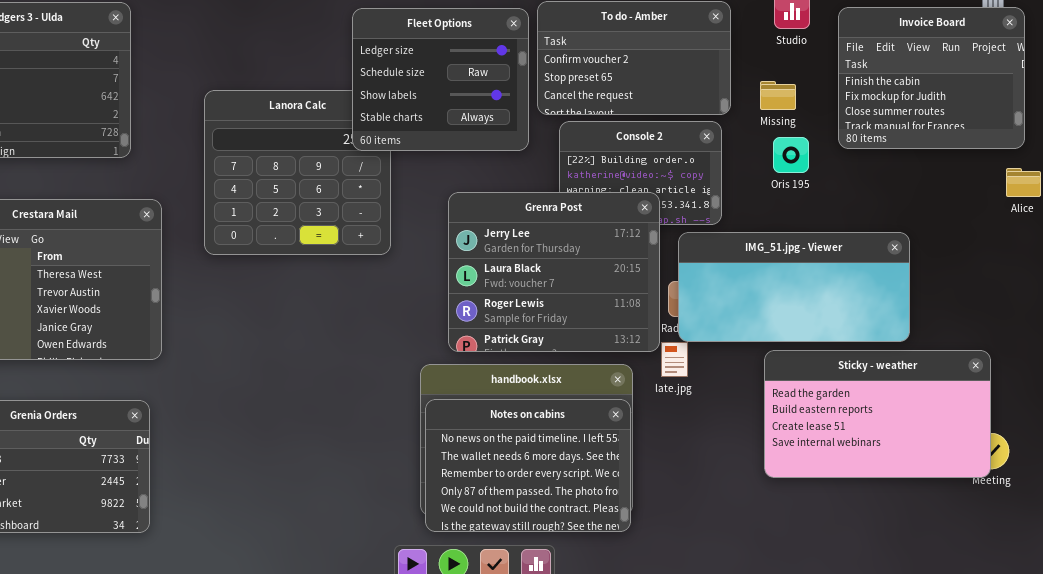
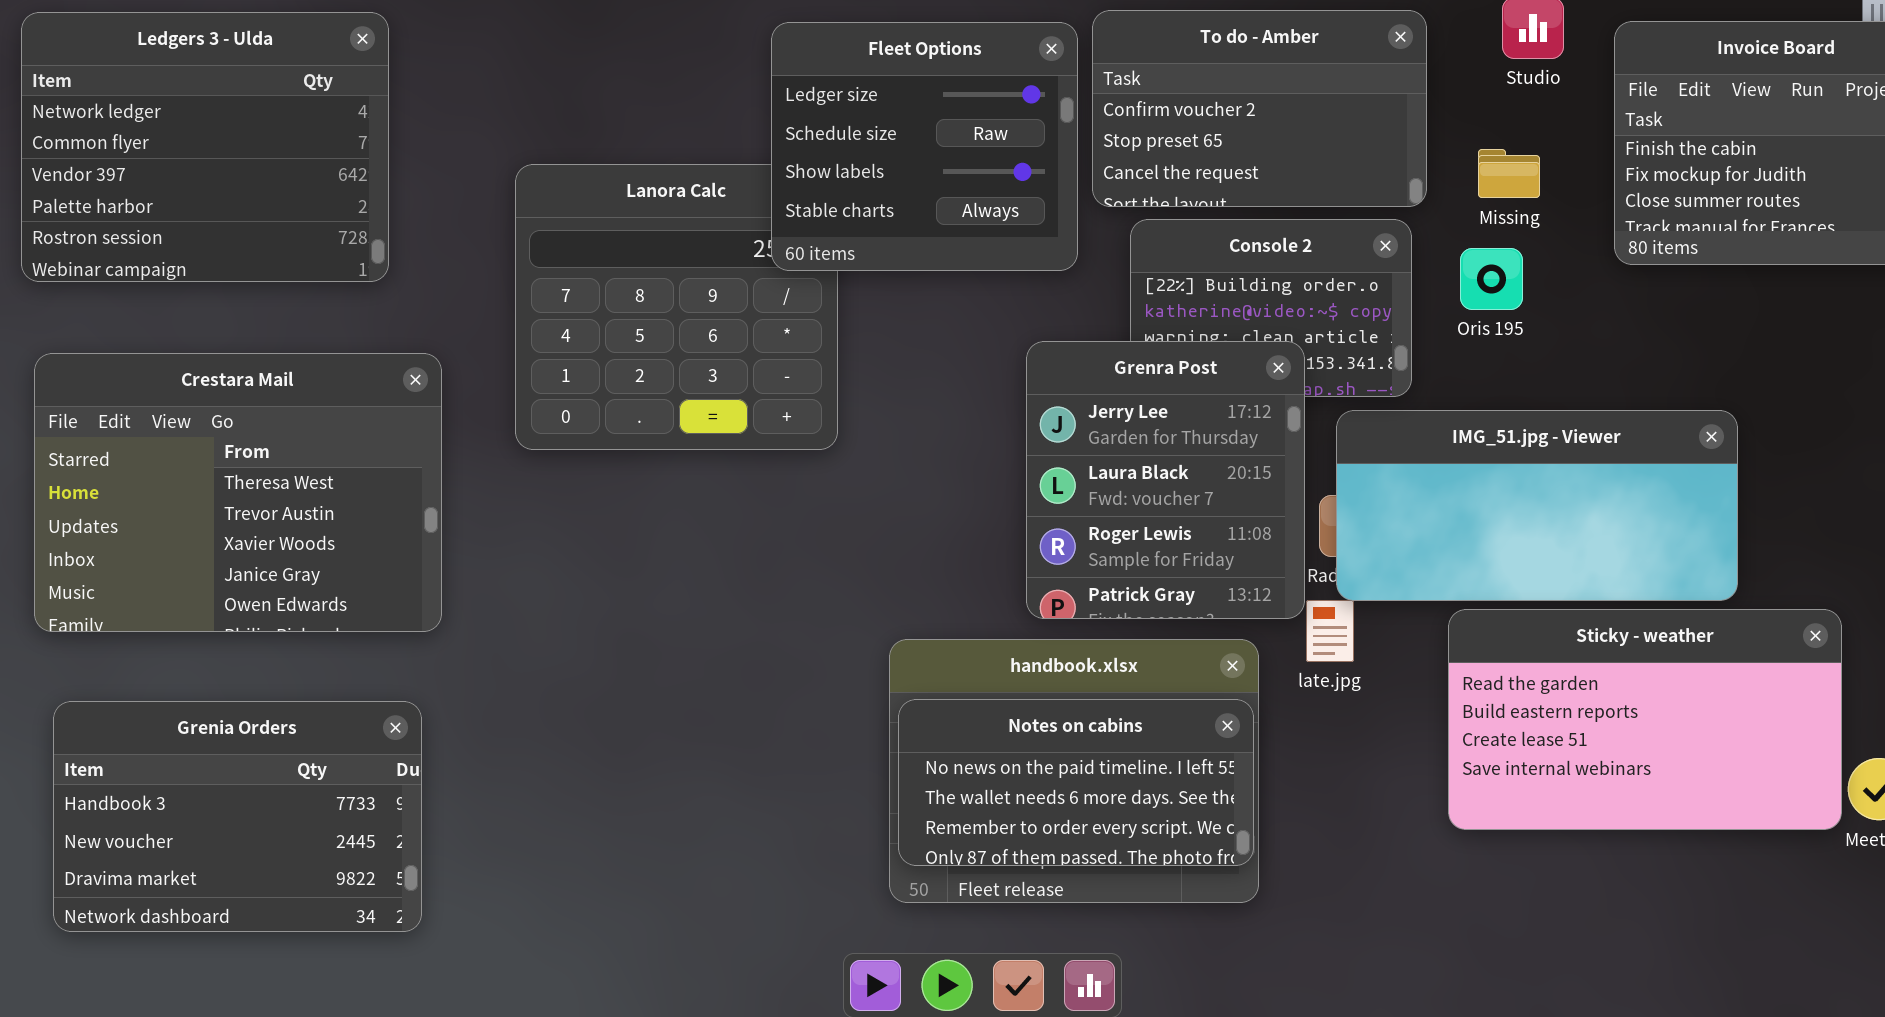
Oris 195: [773,137,809,173] -> [1460,248,1523,310], moved
Grenra Post: [448,192,660,352] -> [1026,341,1305,619], resized
Sticky - weather: [764,350,991,478] -> [1448,609,1842,830], moved
Notes on cabins: [425,399,631,532] -> [898,699,1254,866], resized

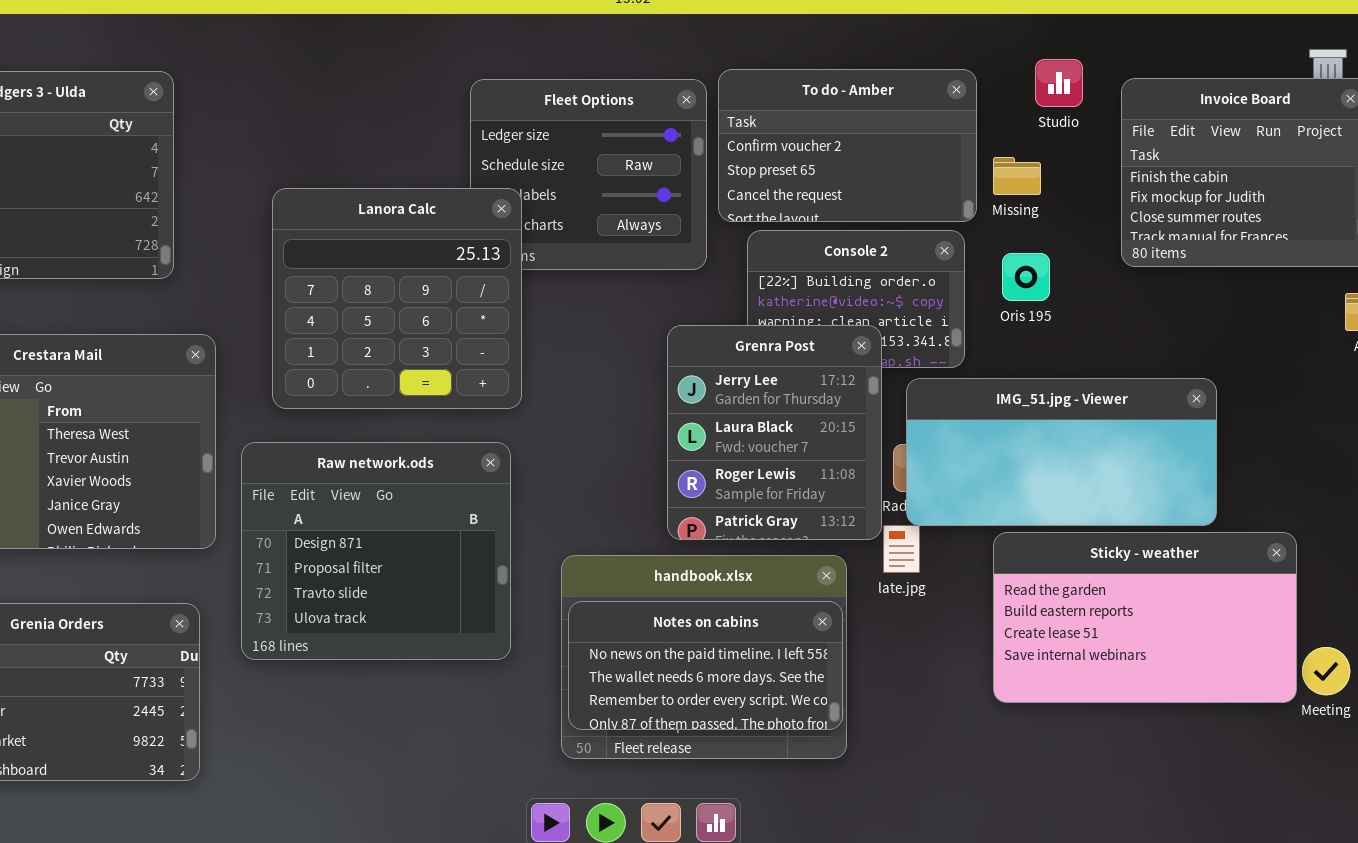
Missing: [1478,149,1540,198] -> [993,157,1041,195], moved
Lanora Calc: [515,164,838,450] -> [272,188,522,409], raised
Raw network.ods: none -> [241,442,511,660], opened

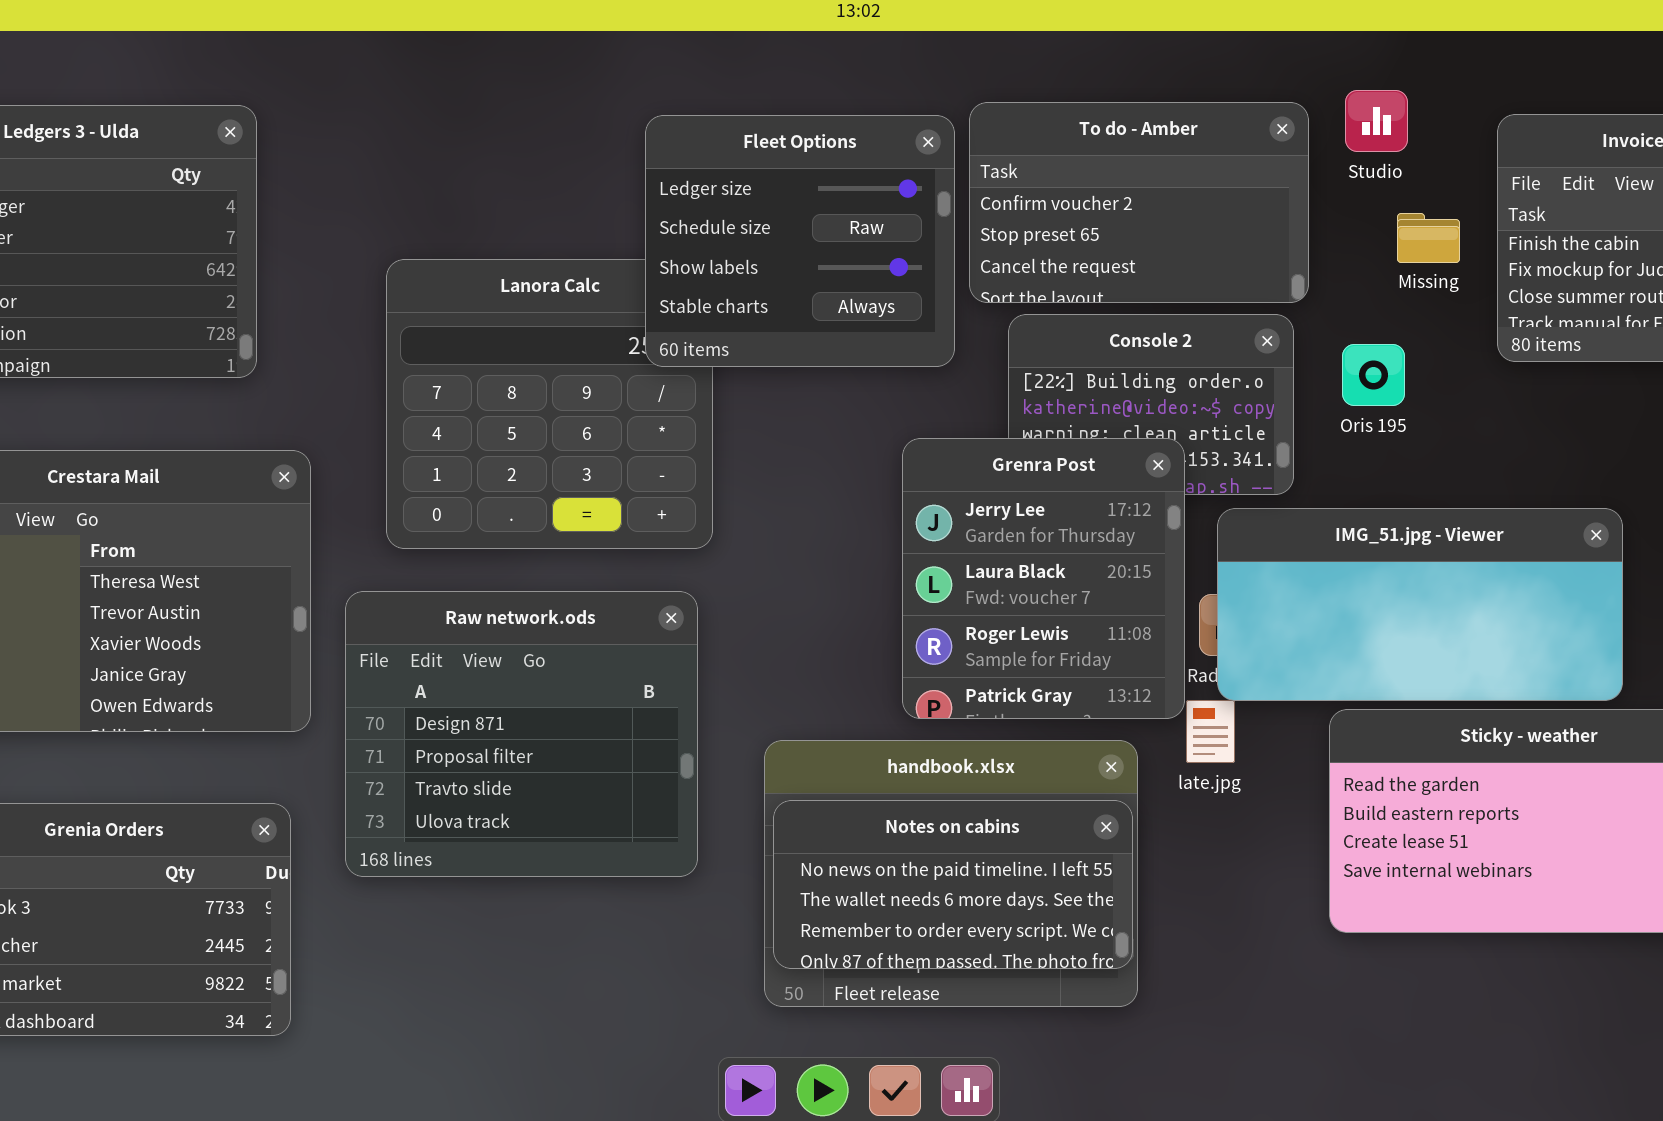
Studio: [1035,59,1083,107] -> [1345,90,1408,152], moved
Fleet Options: [470,79,707,270] -> [645,115,955,367], raised
Missing: [993,157,1041,195] -> [1397,213,1460,263], moved

